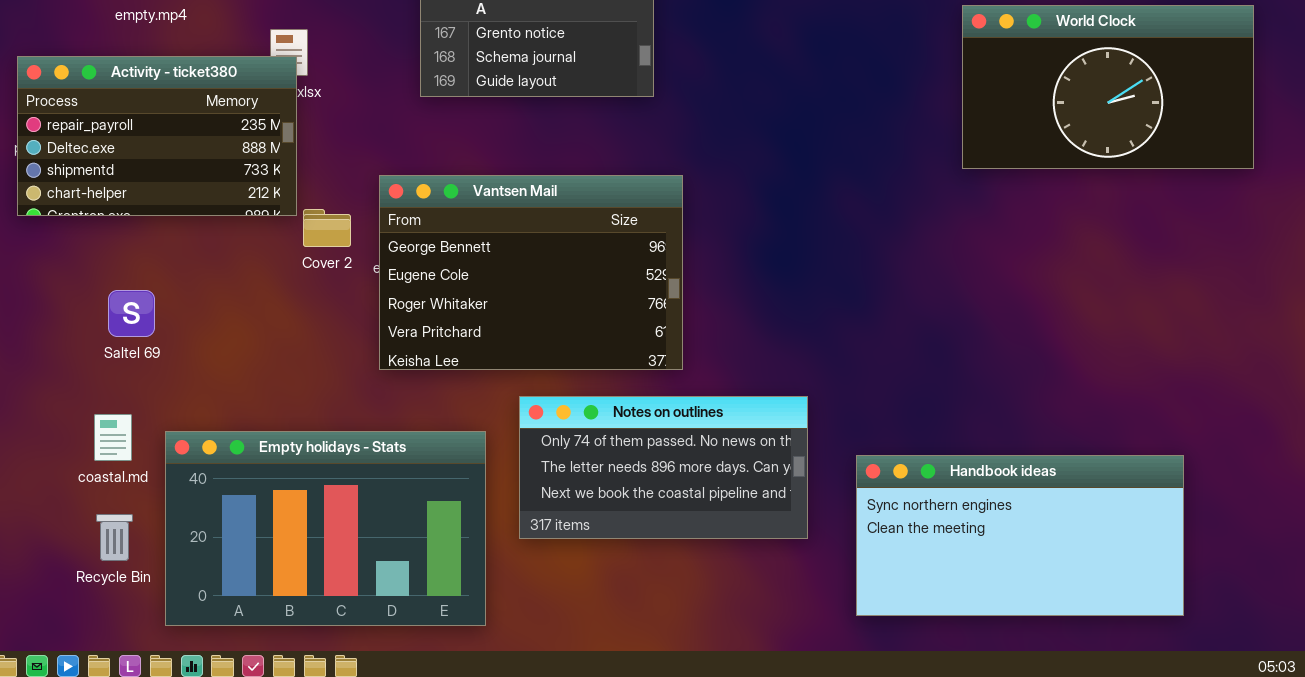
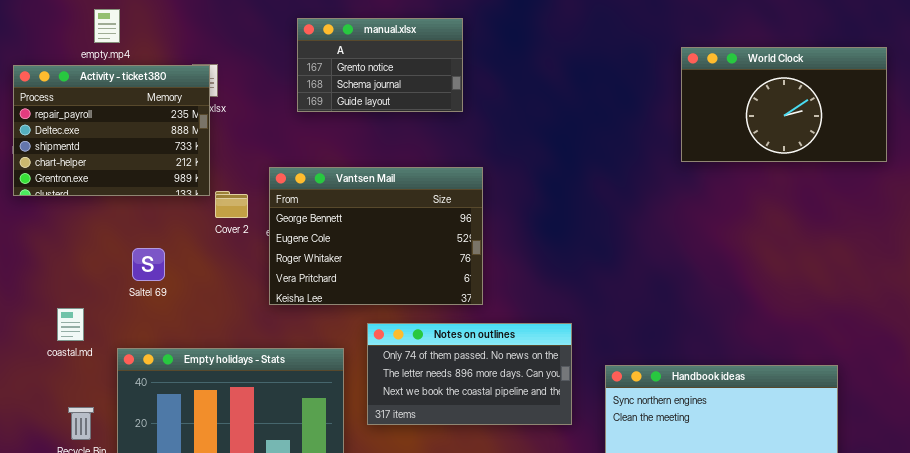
Activity - ticket380: [17,56,297,216] -> [13,65,210,196], resized
Saltel 69: [108,290,155,337] -> [132,248,165,281], moved
coastal.md: [94,414,132,461] -> [57,308,84,341], moved

